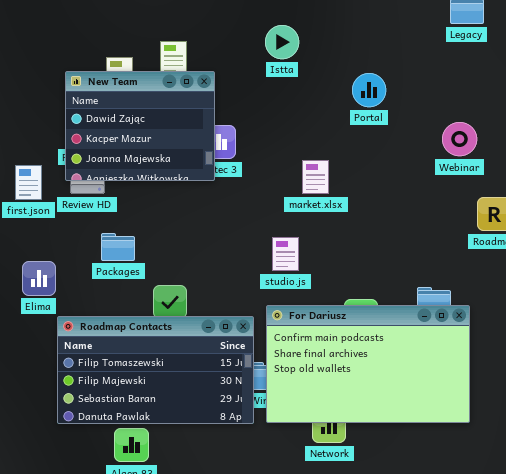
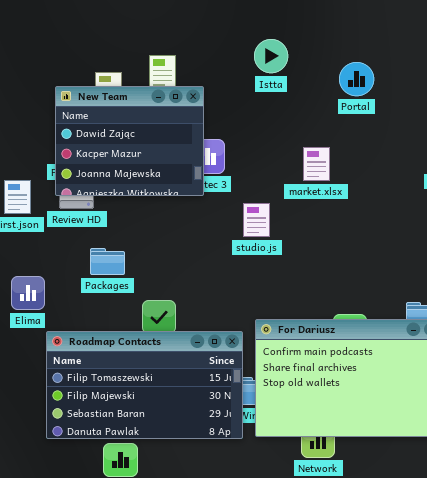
Portal: [352,73,386,107] -> [339,62,374,96], moved
market.xlsx: [302,160,329,194] -> [303,147,330,181], moved
studio.js: [272,237,299,271] -> [243,203,270,237], moved

